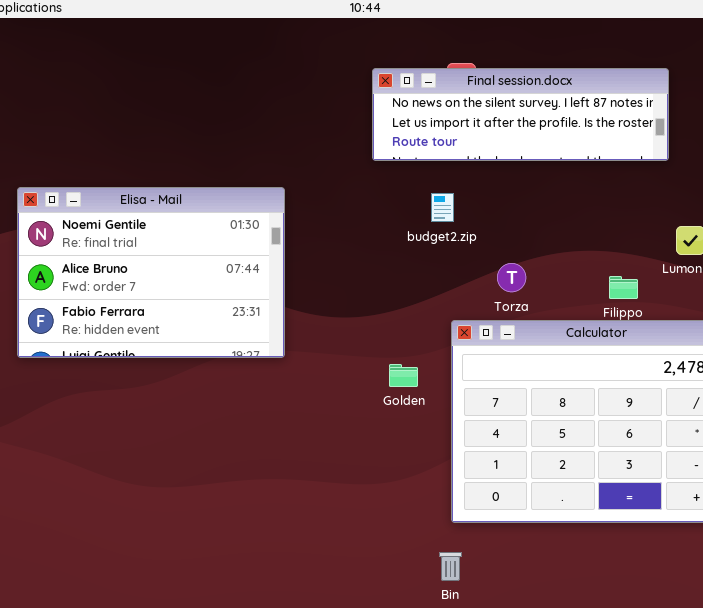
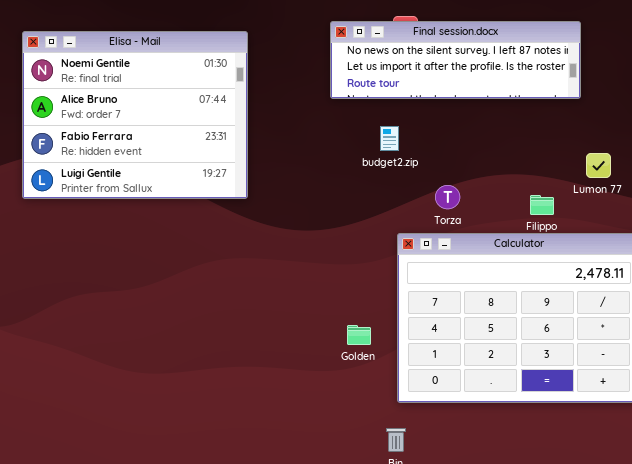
Elisa - Mail: [17,187,285,358] -> [22,31,248,199], moved, resized
Golden: [389,364,418,387] -> [347,325,371,345], moved

